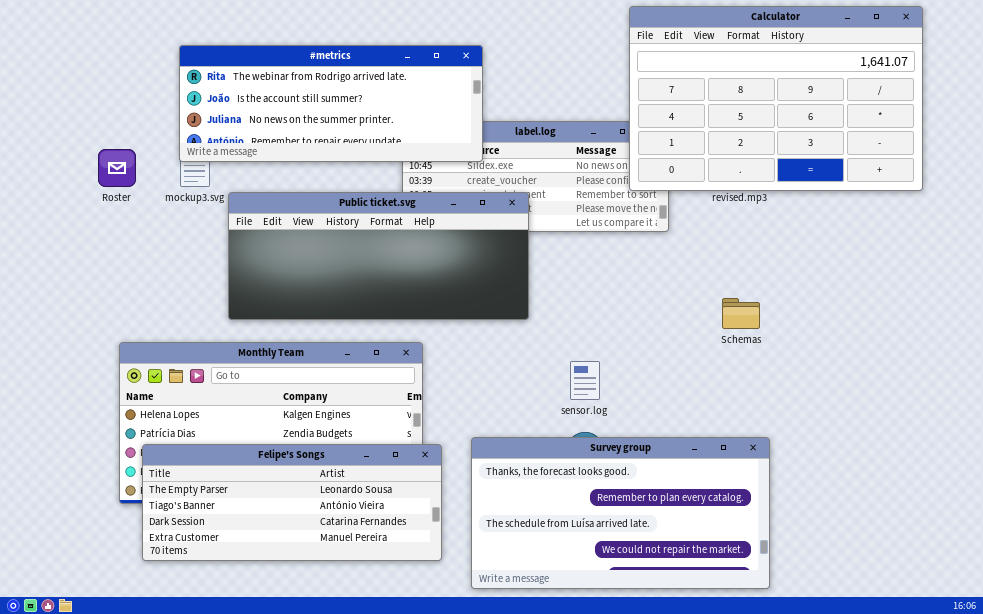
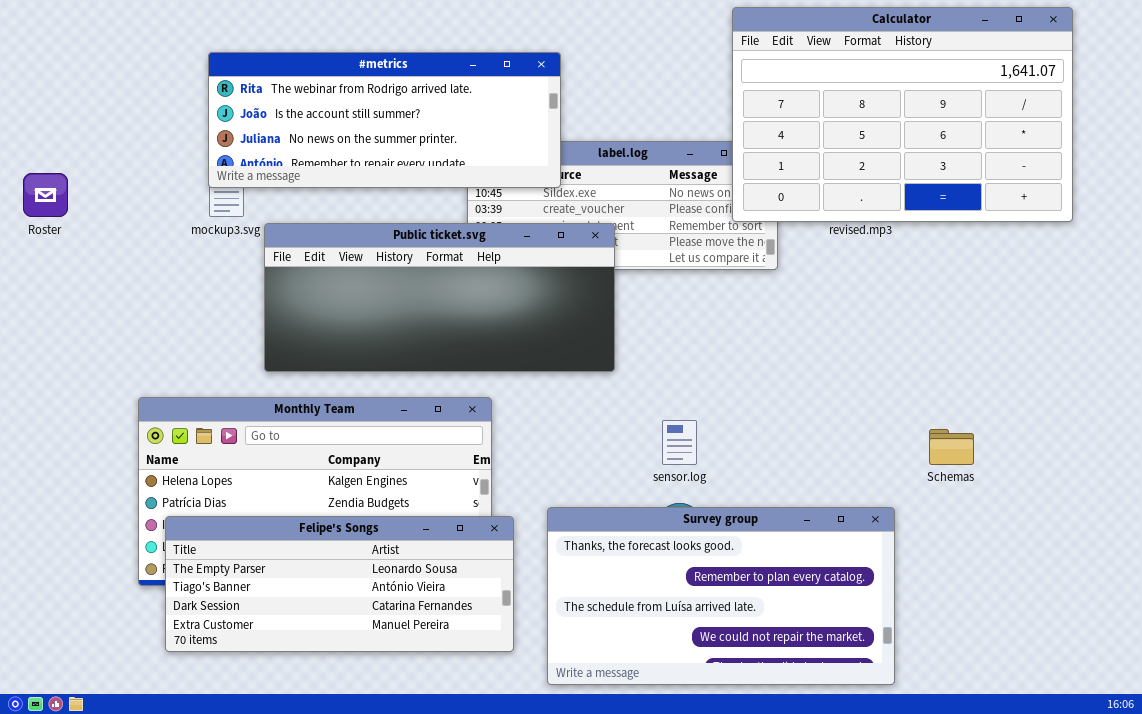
Roster: [98,149,136,187] -> [23,173,68,217], moved
Schemas: [722,298,760,329] -> [929,429,974,465], moved

